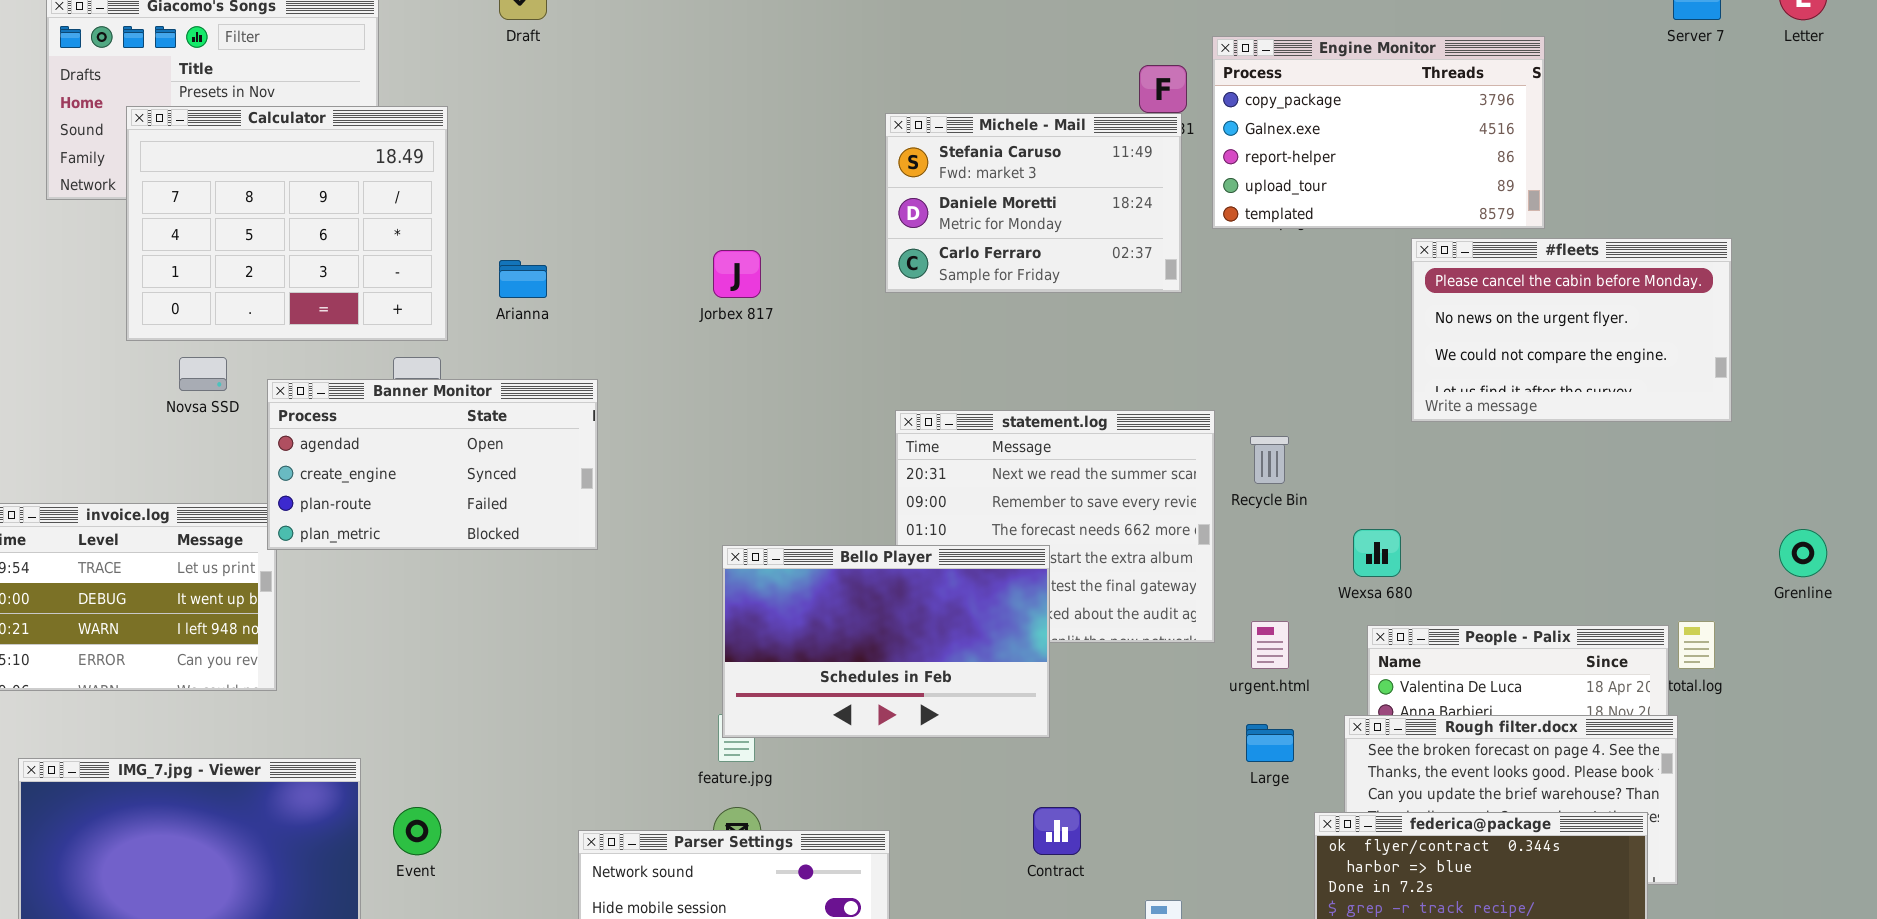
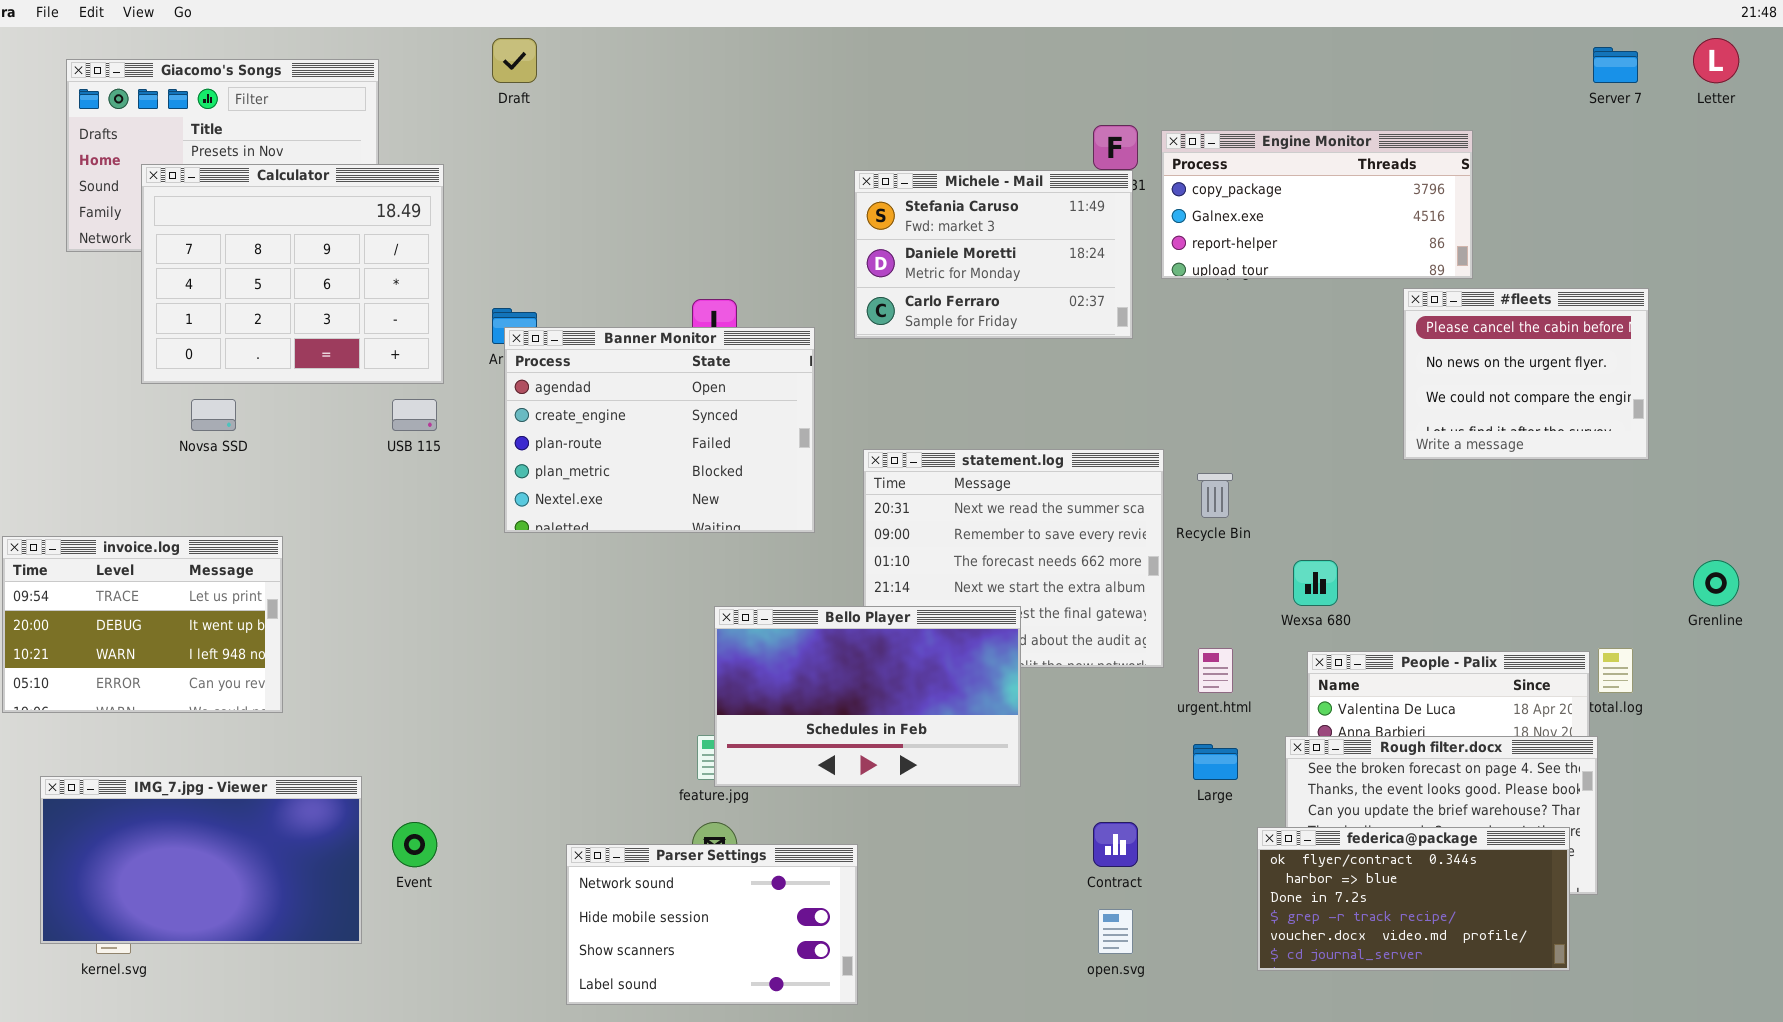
Engine Monitor: [1212,36,1545,229] -> [1161,130,1473,279], resized
#fleets: [1411,238,1732,422] -> [1403,288,1649,460], resized
Banner Monitor: [267,379,598,550] -> [504,327,815,533], moved, resized
Bello Player: [722,545,1050,738] -> [714,606,1021,787], moved
Contract: [1033,807,1081,855] -> [1093,822,1138,867], moved

